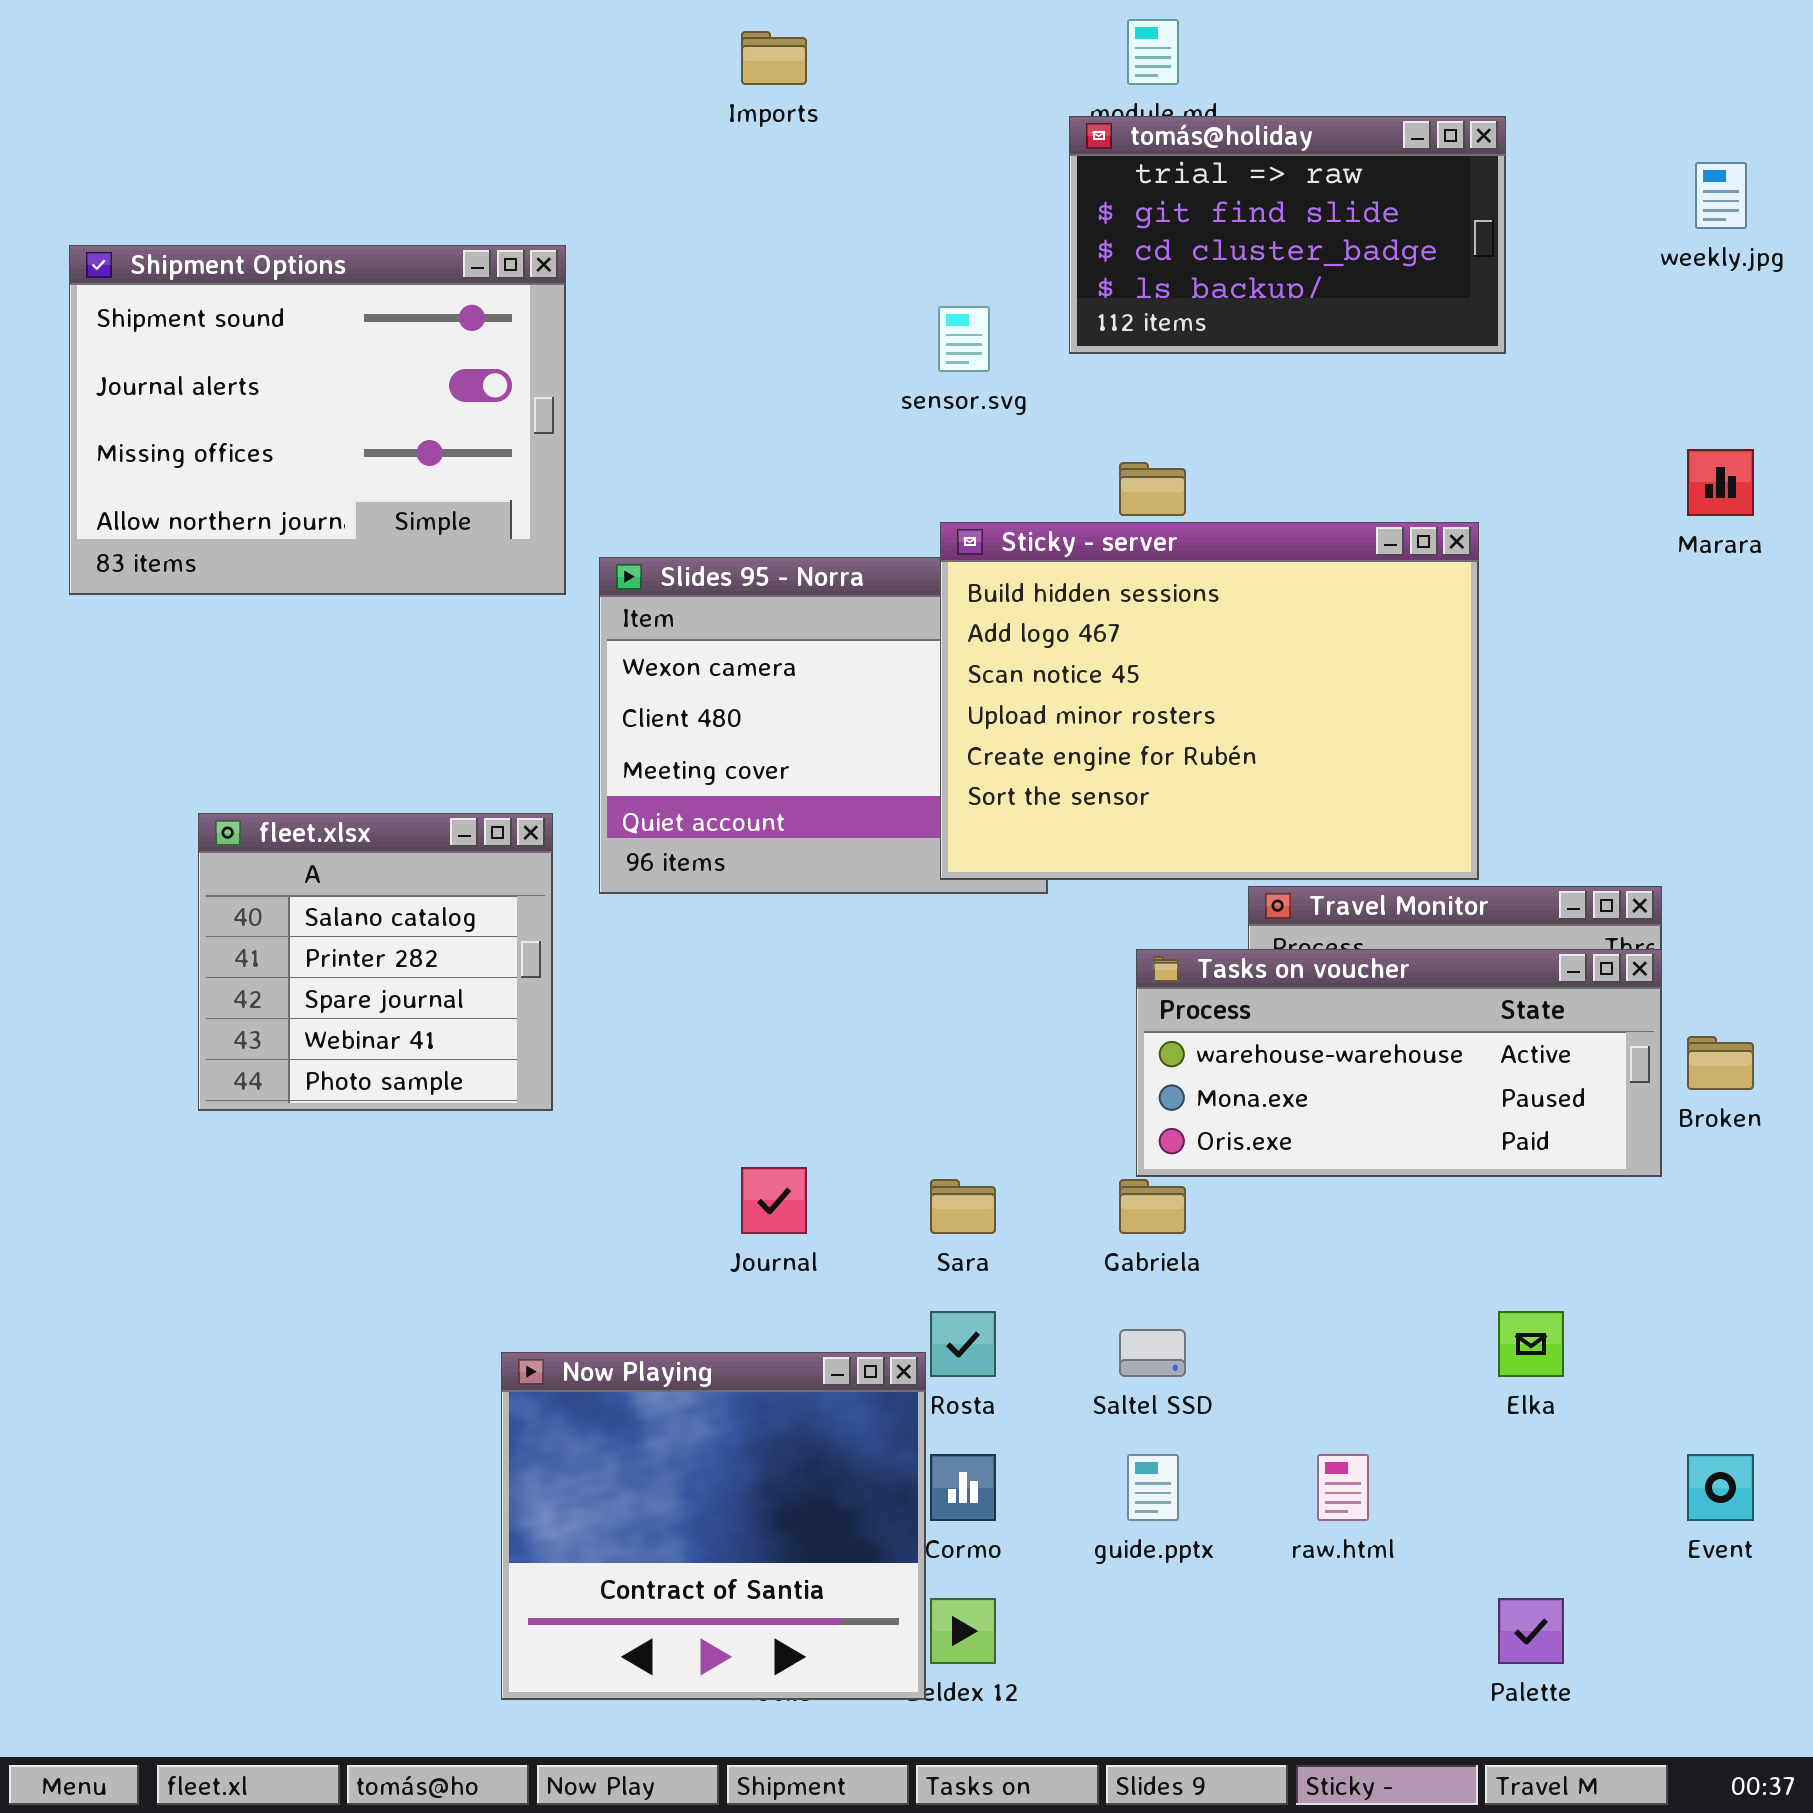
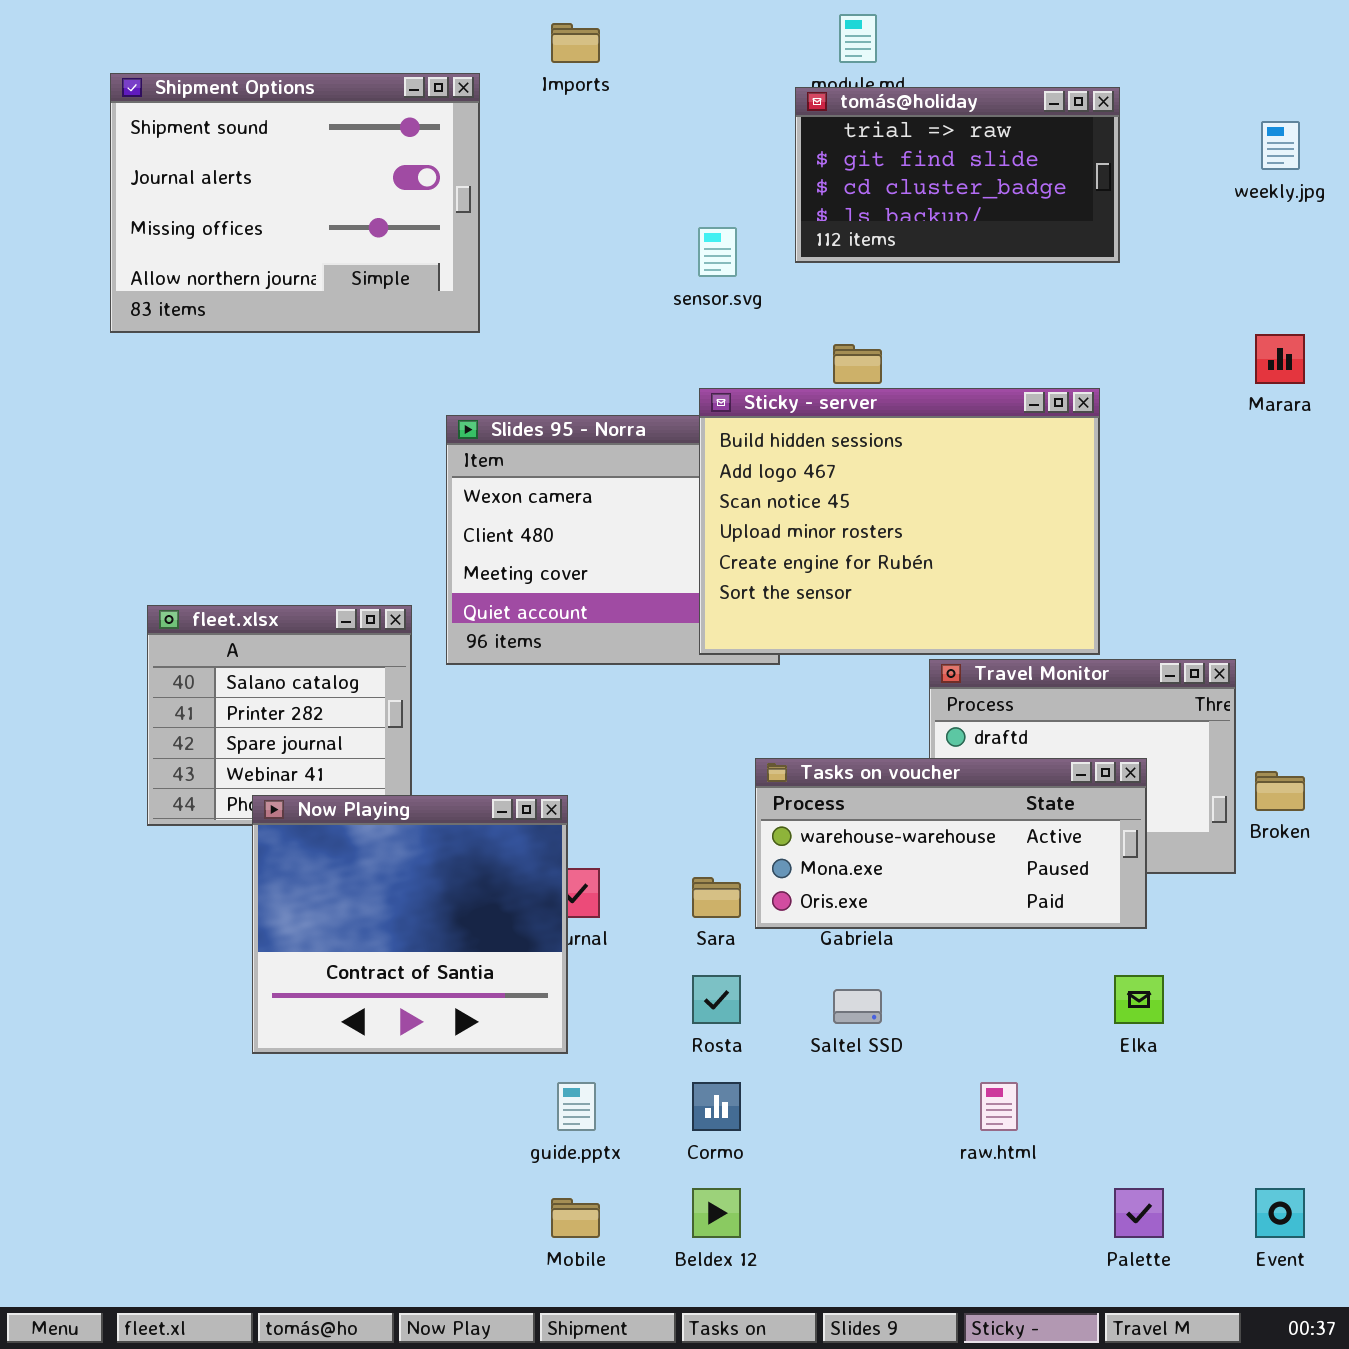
Shipment Options: [69,245,566,595] -> [110,73,480,333], moved
Tasks on voucher: [1136,949,1662,1177] -> [755,758,1147,929], moved
Now Playing: [501,1352,926,1700] -> [252,795,568,1054], moved
guide.pptx: [1127,1454,1179,1521] -> [557,1082,596,1131], moved
Event: [1687,1454,1754,1521] -> [1255,1188,1305,1238], moved

